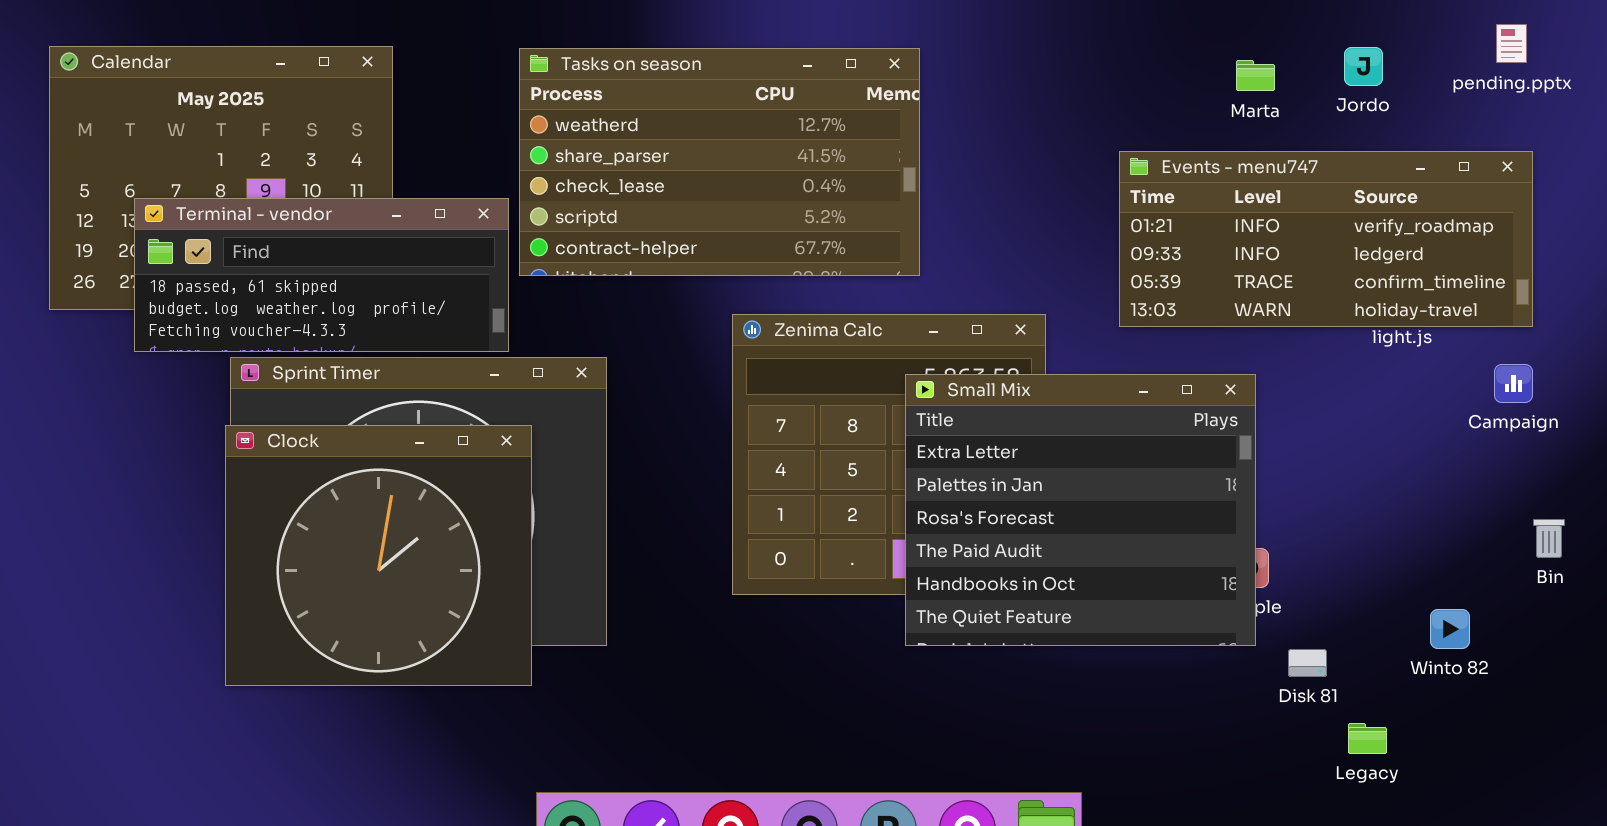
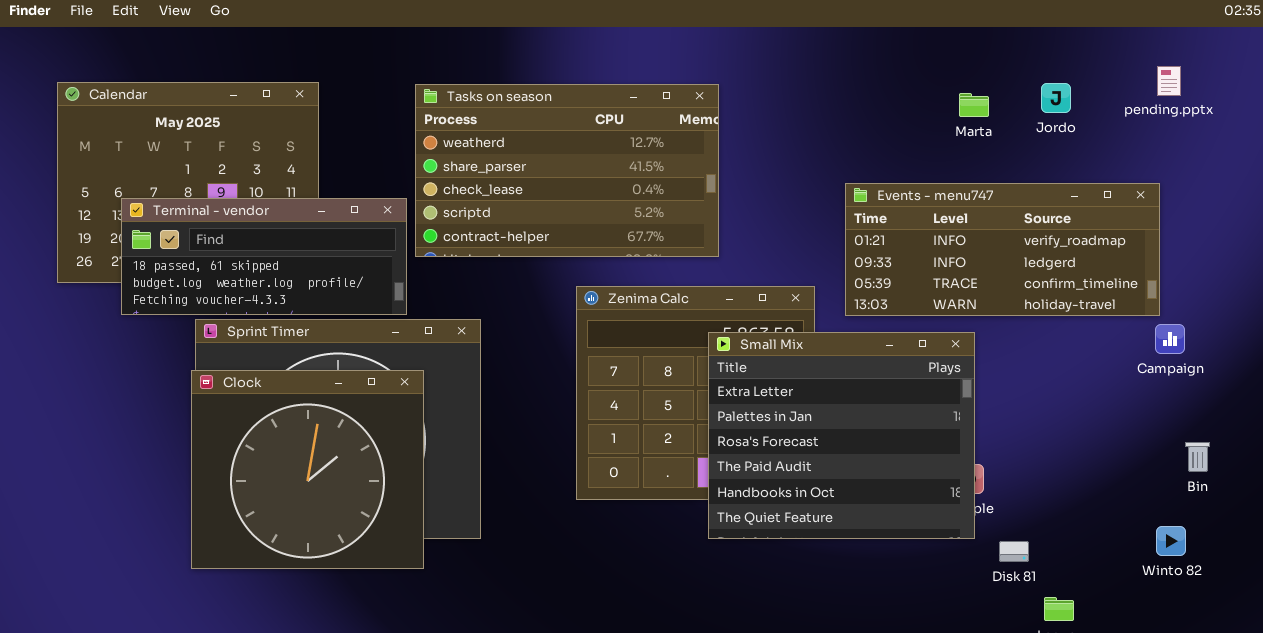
Events - menu747: [1119,151,1533,327] -> [845,183,1160,316], moved
Winto 82: [1430,609,1470,649] -> [1156,526,1186,556], moved

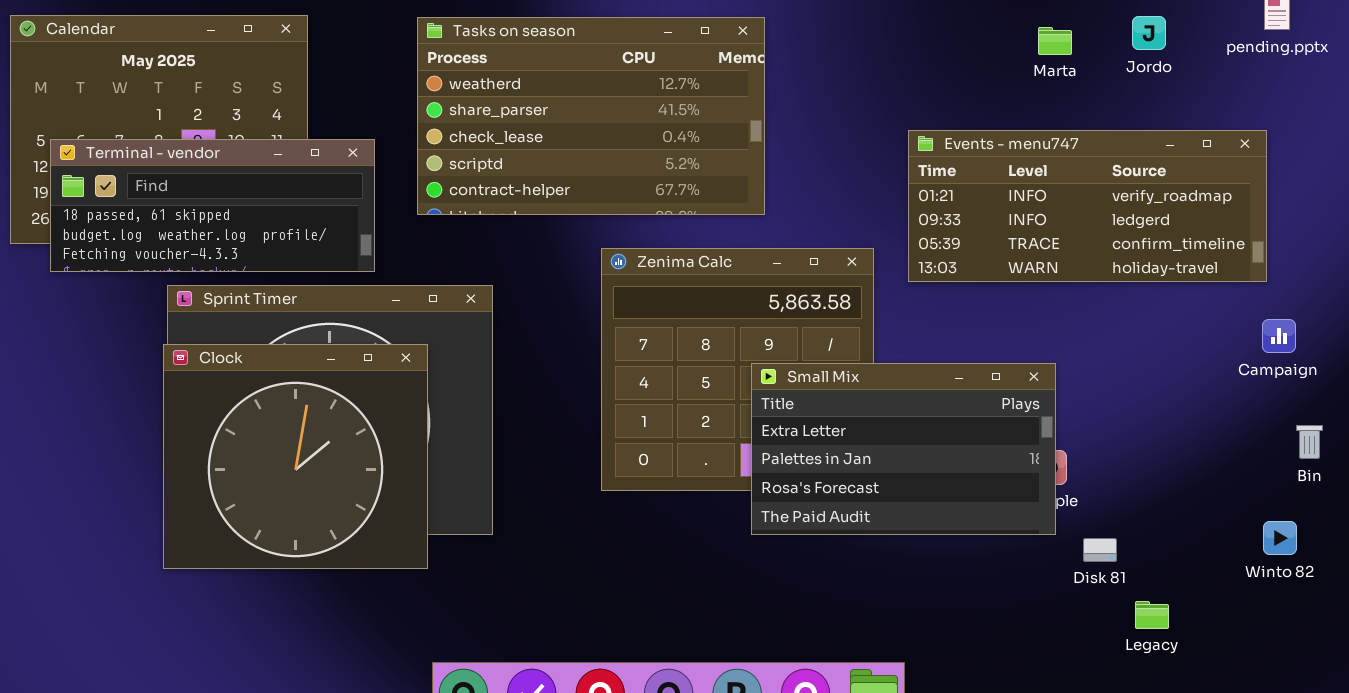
Terminal - vendor: [121,198,407,315] -> [50,139,375,272], moved
Campaign: [1155,324,1185,354] -> [1262,319,1296,353], moved
Small Mix: [708,332,975,539] -> [751,363,1056,535], resized

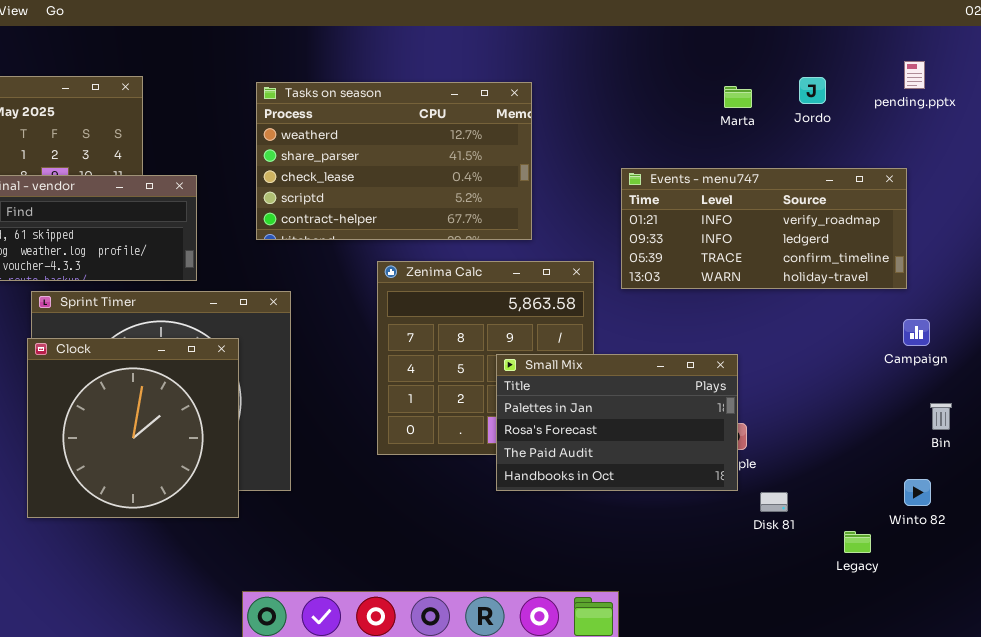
Tasks on season: [417,17,765,215] -> [256,82,532,240], moved
Small Mix: [751,363,1056,535] -> [496,354,738,491], scrolled down 1 row
Legacy: [1135,601,1169,629] -> [844,531,871,553], moved

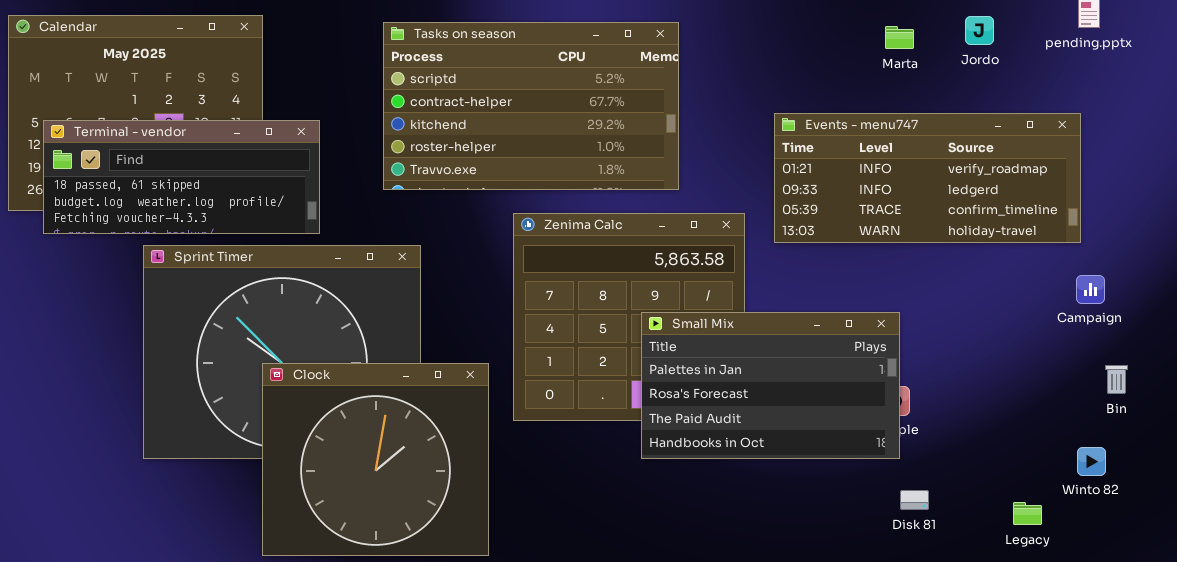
Tasks on season: [256,82,532,240] -> [383,22,679,190], scrolled down 3 rows
Clock: [27,338,239,518] -> [262,363,489,556], moved
Disk 81: [760,492,788,512] -> [900,490,929,510], moved

